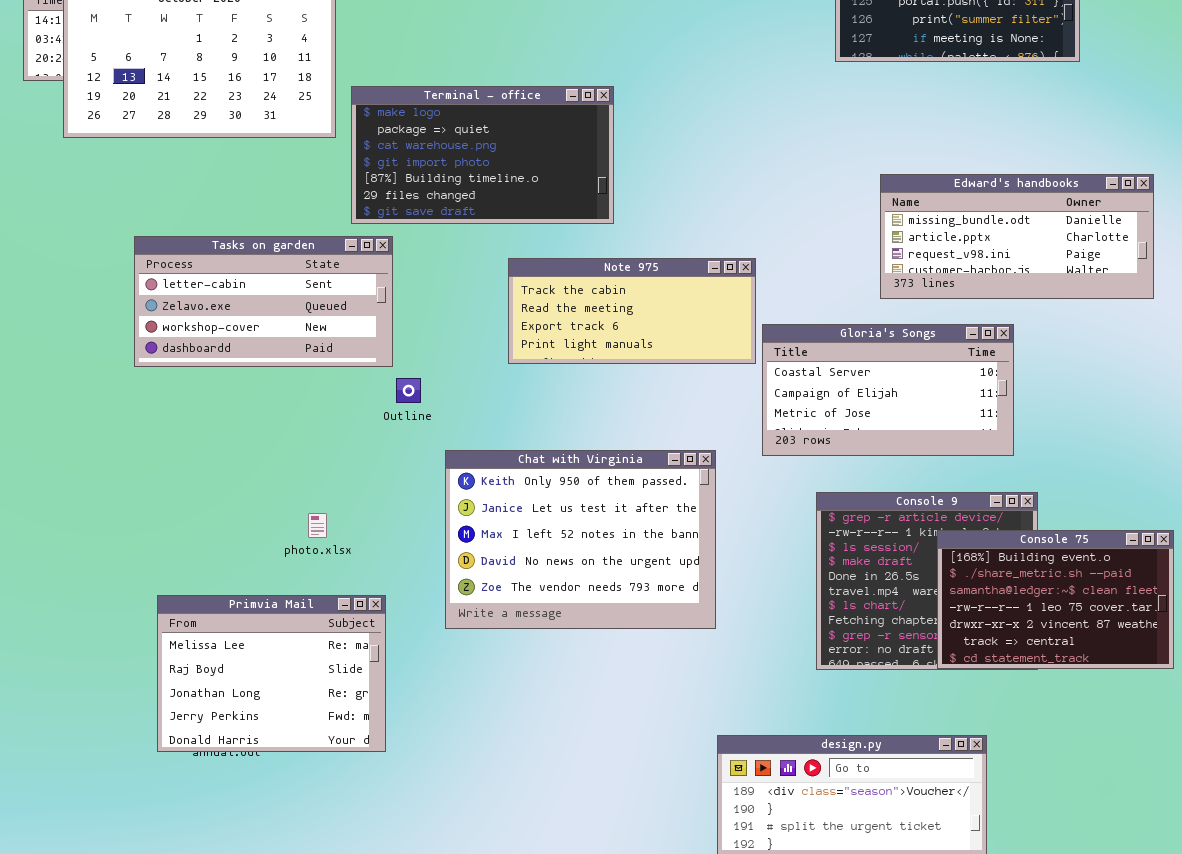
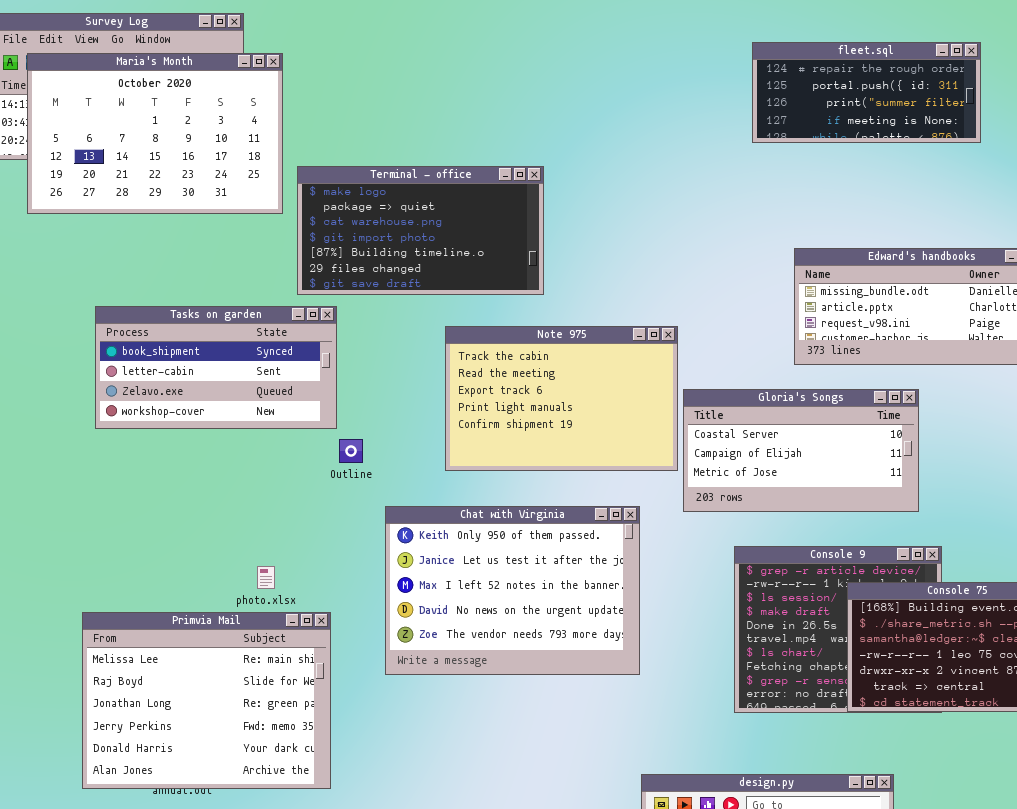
Tasks on garden: [134,236,393,367] -> [95,306,337,429], scrolled up 1 row
Note 975: [508,258,756,364] -> [445,326,678,471], resized
Primvia Mail: [157,595,386,752] -> [82,612,331,789], resized

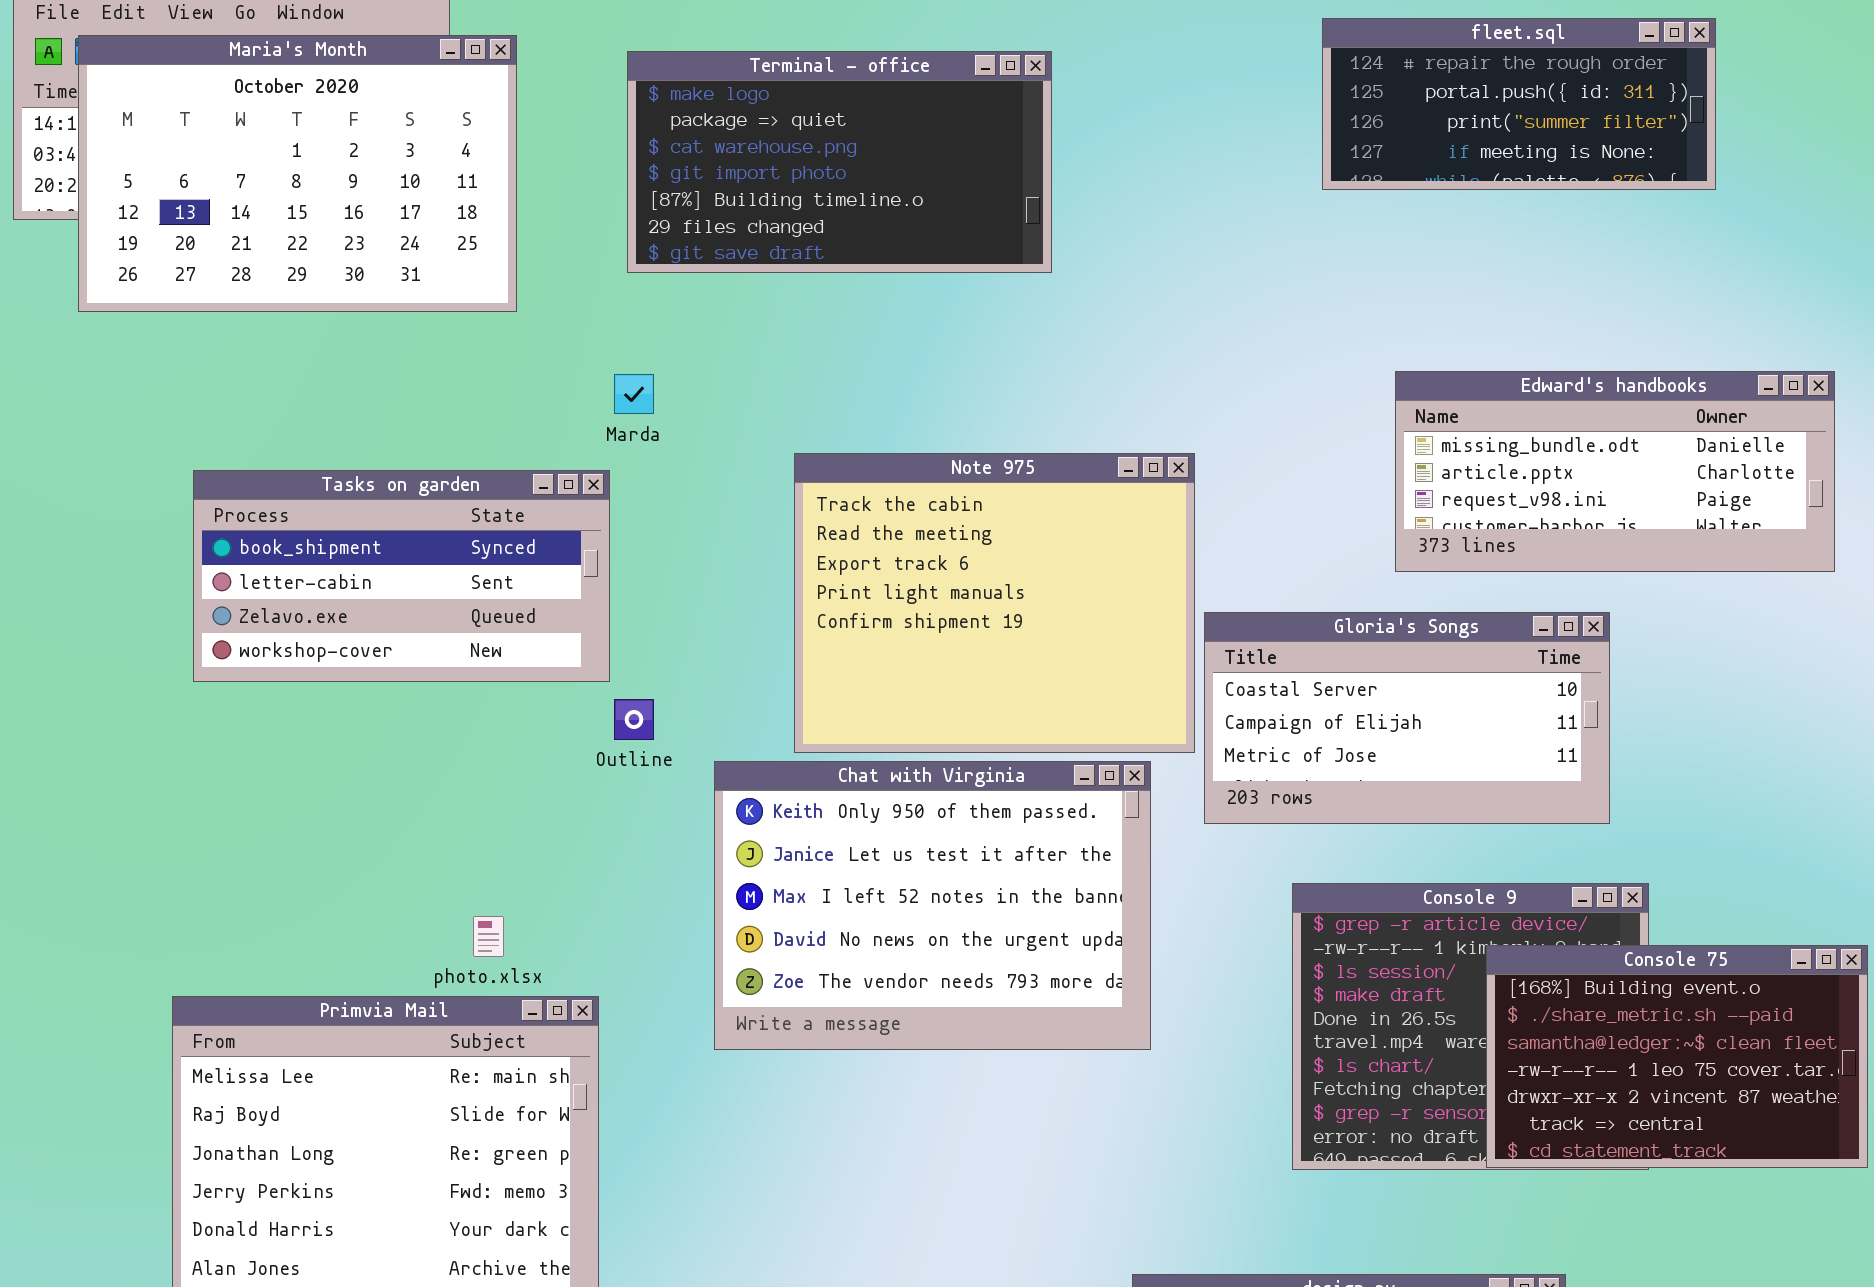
Terminal - office: [297,166,544,295] -> [627,51,1052,273], moved
Note 975: [445,326,678,471] -> [794,453,1195,753], resized
Chat with Virginia: [385,506,640,675] -> [714,761,1151,1050], moved

